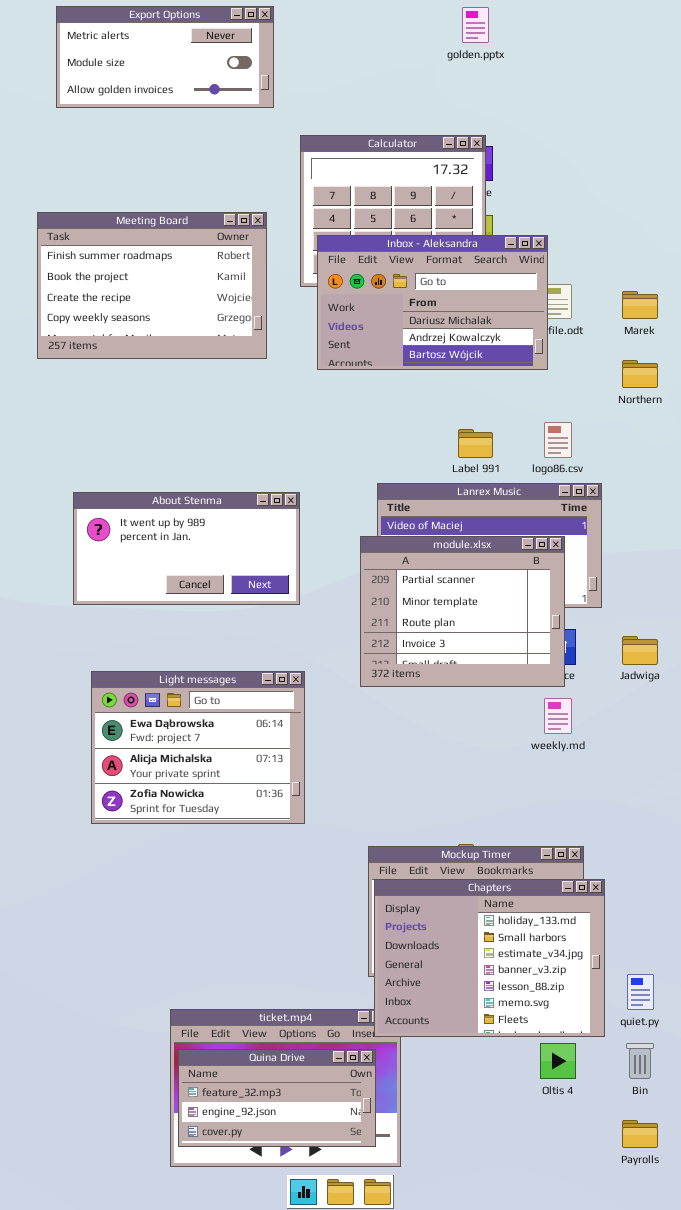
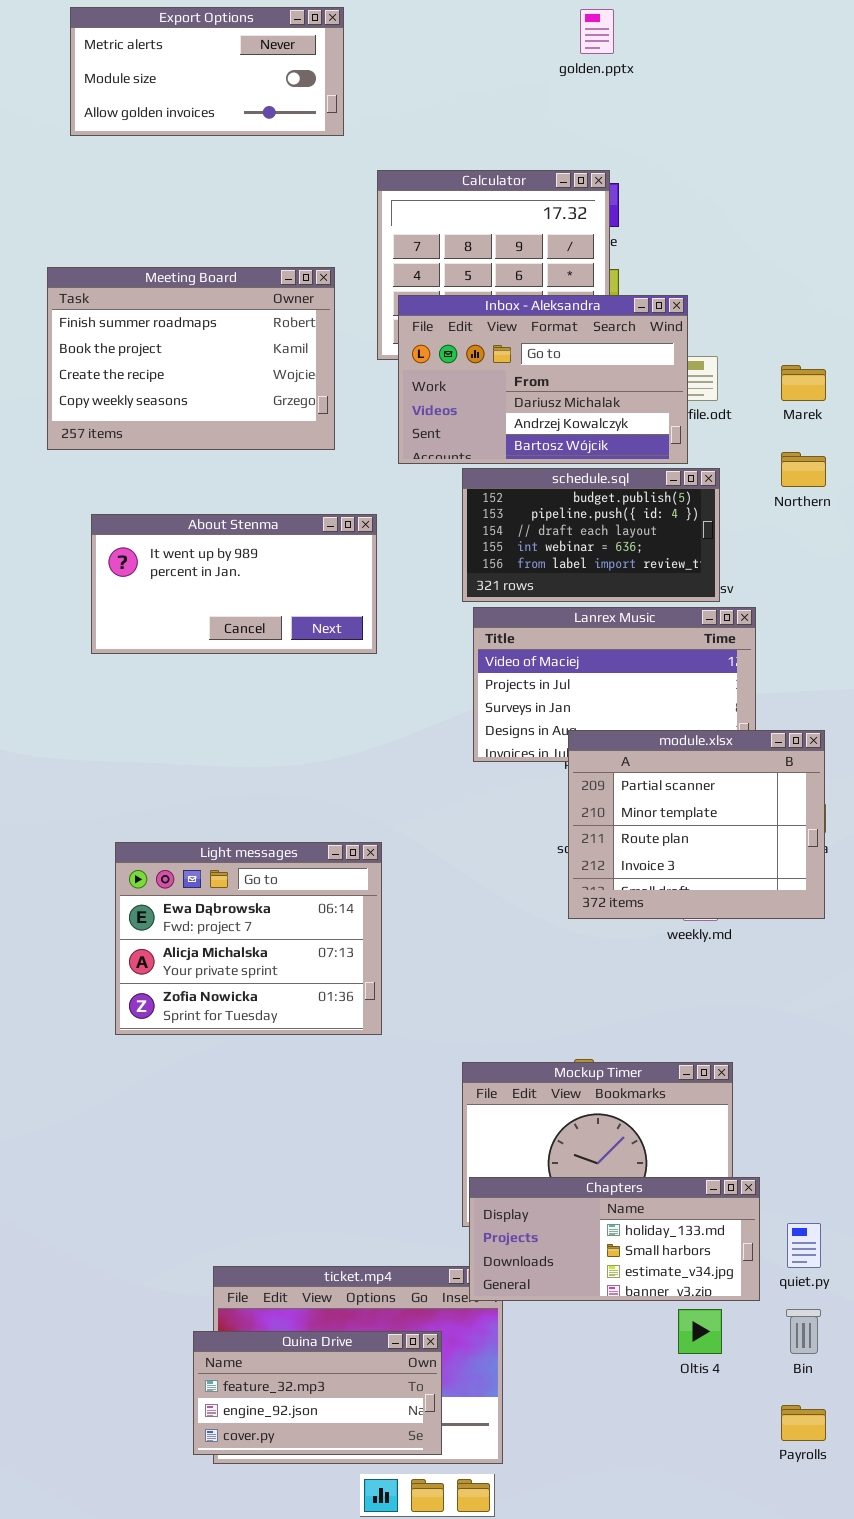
schedule.sql: none -> [462,468,720,602], opened
About Stenma: [73,492,300,605] -> [91,514,377,654], moved
module.xlsx: [360,536,565,687] -> [568,730,825,919], moved
Chapters: [374,879,605,1037] -> [469,1177,760,1301], resized
Quina Drive: [178,1049,376,1147] -> [193,1331,442,1455], moved

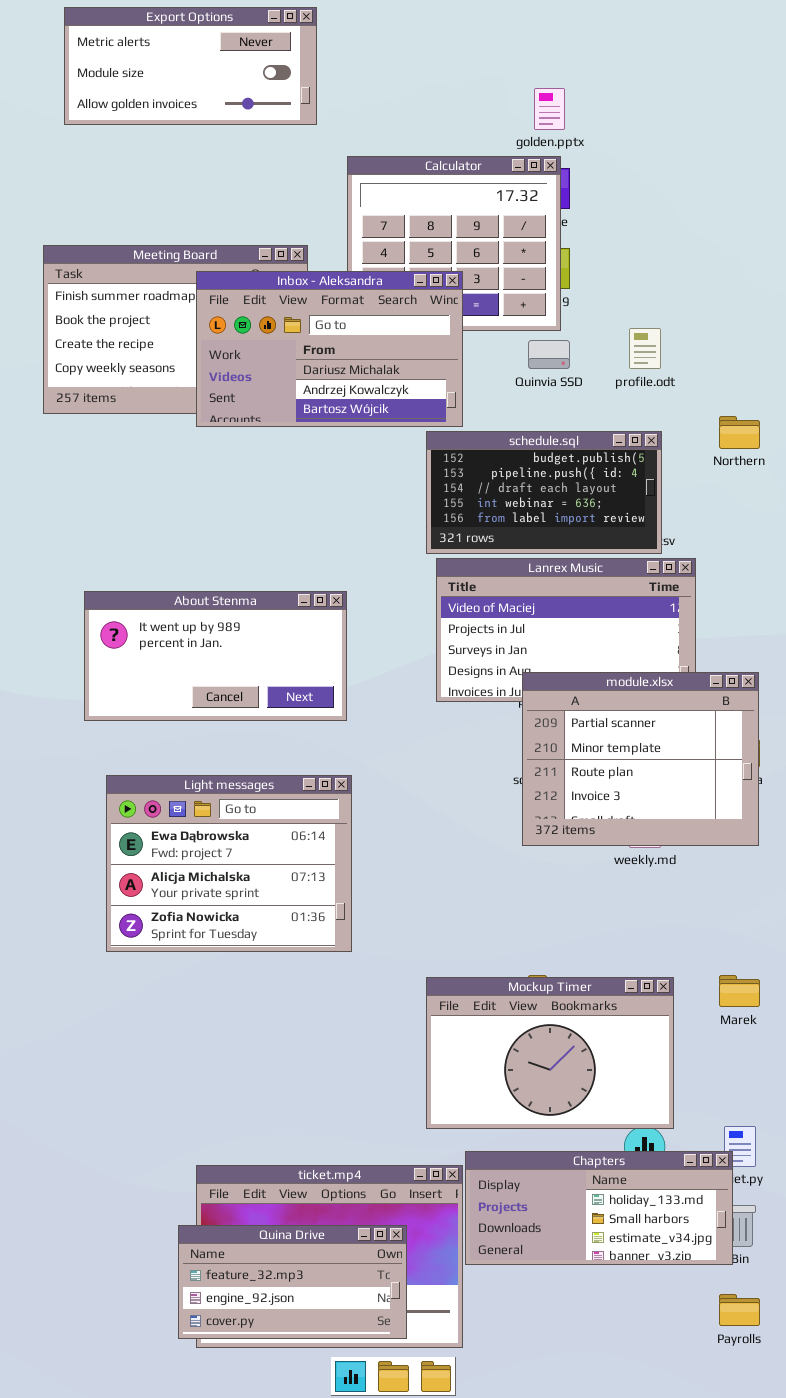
golden.pptx: [580,9,614,54] -> [534,88,565,130], moved
Inbox - Aleksandra: [398,295,688,464] -> [196,271,463,427], moved
Marek: [781,365,826,401] -> [719,975,760,1007], moved
About Stenma: [91,514,377,654] -> [84,591,347,721], moved
Chapters: [469,1177,760,1301] -> [465,1151,733,1265], moved

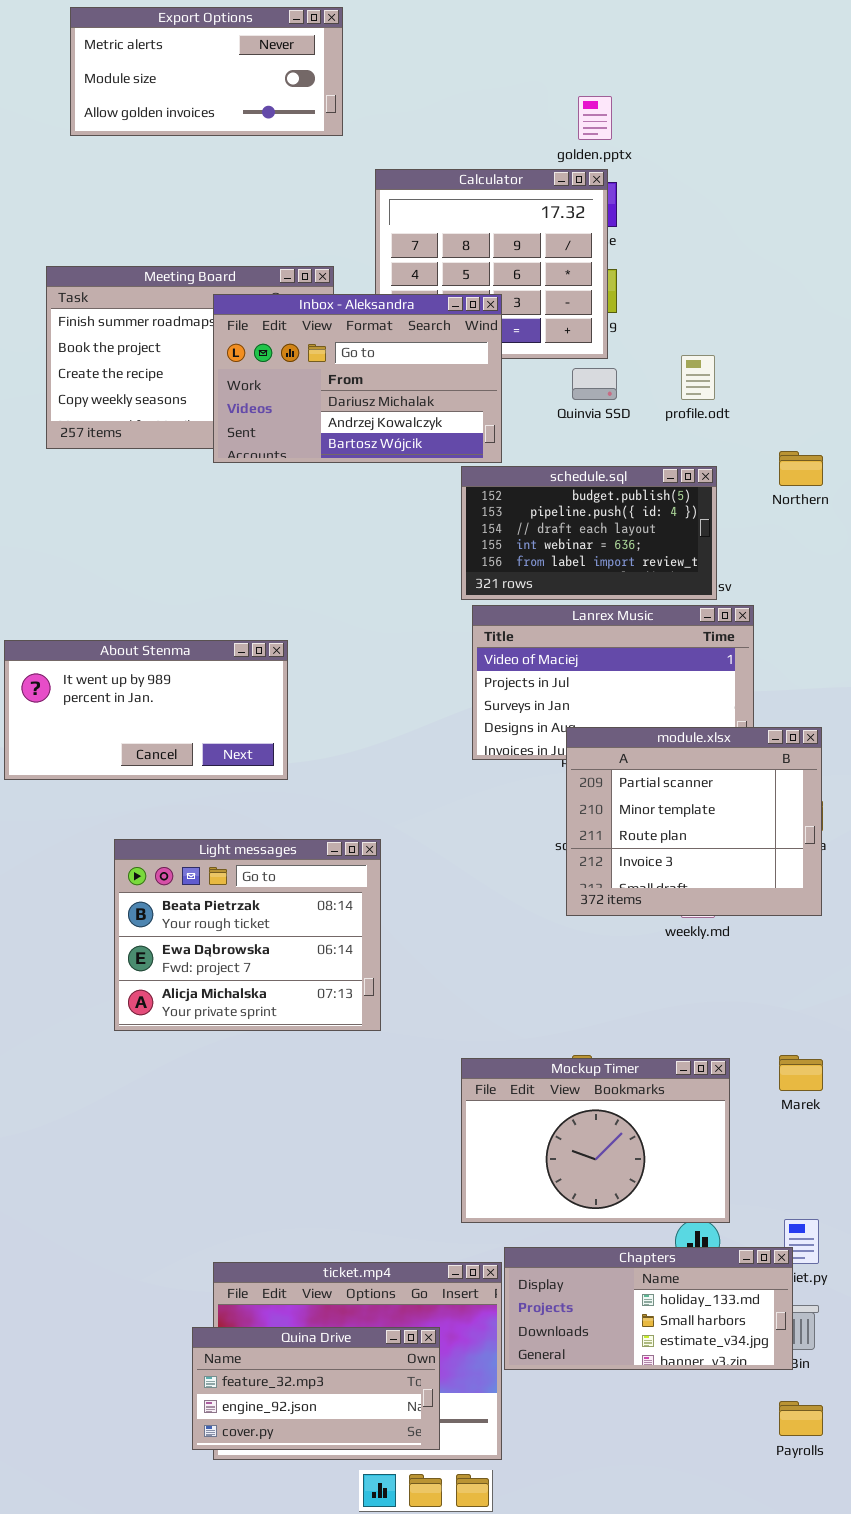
About Stenma: [84,591,347,721] -> [4,640,288,780], moved
Light messages: [106,775,352,952] -> [114,839,381,1031], scrolled up 1 row

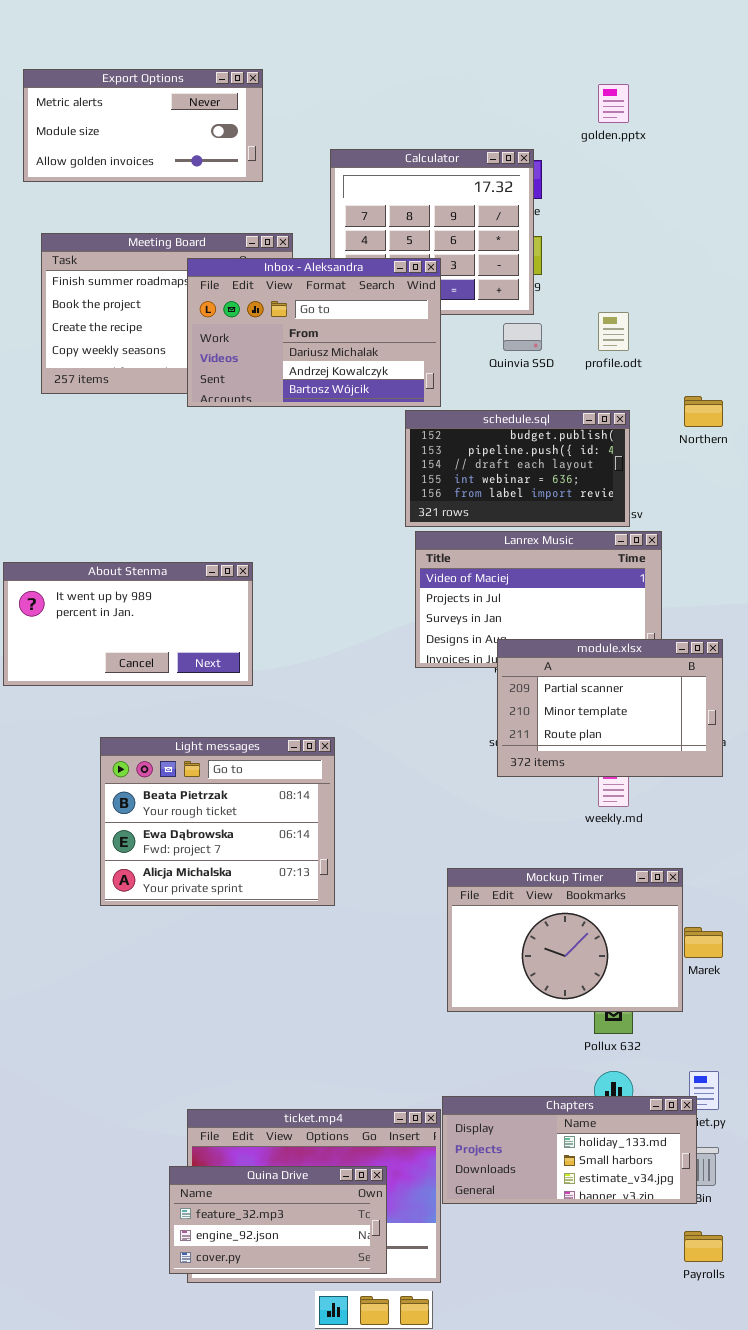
Export Options: [70,7,343,136] -> [23,69,263,182], moved
golden.pptx: [578,96,612,140] -> [598,84,629,123], moved
module.xlsx: [566,727,822,916] -> [497,639,723,777], resized
Mockup Timer: [461,1058,730,1223] -> [447,868,683,1012], moved

